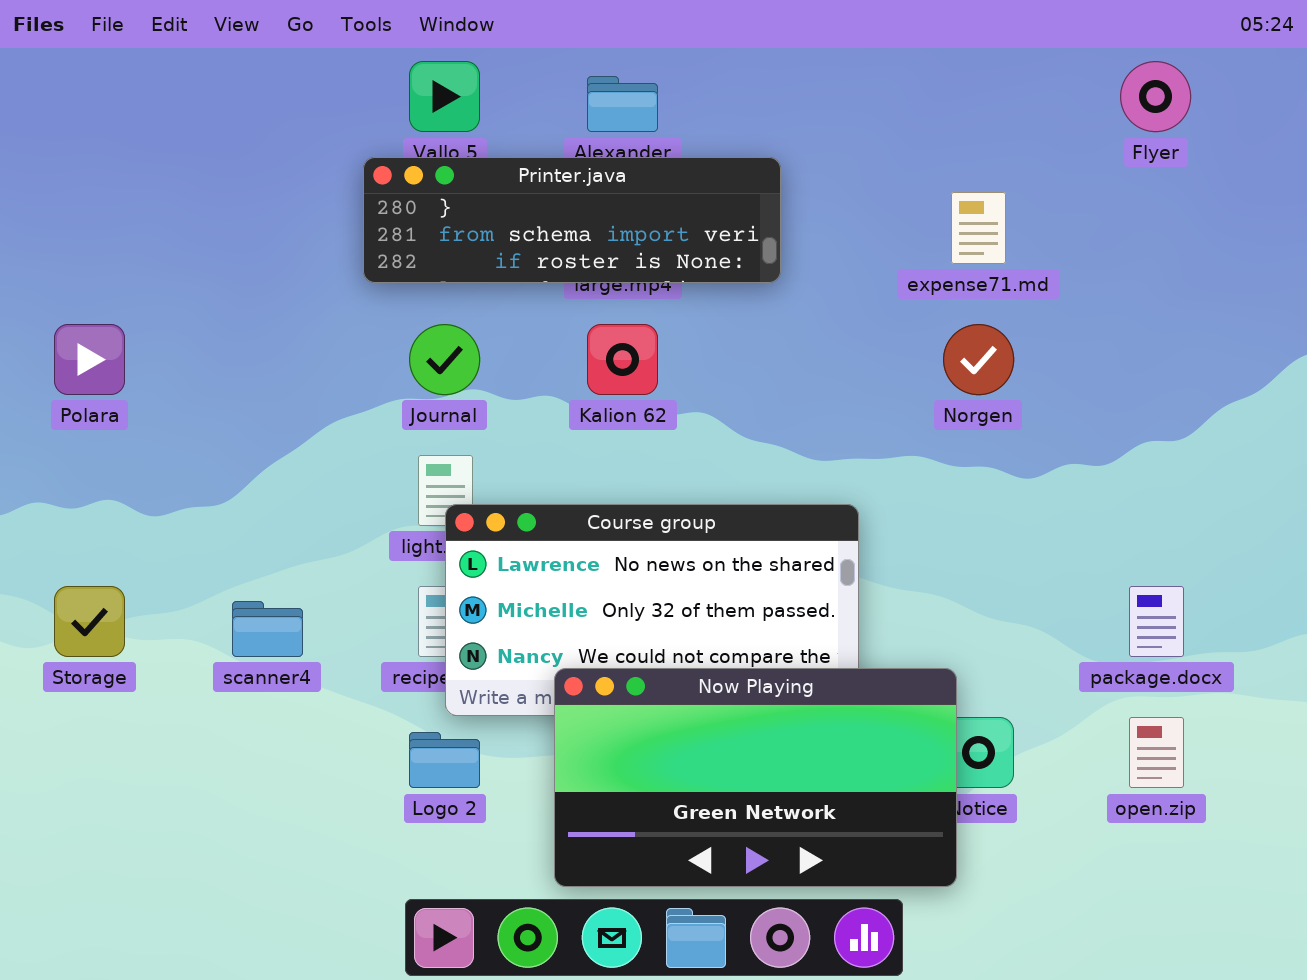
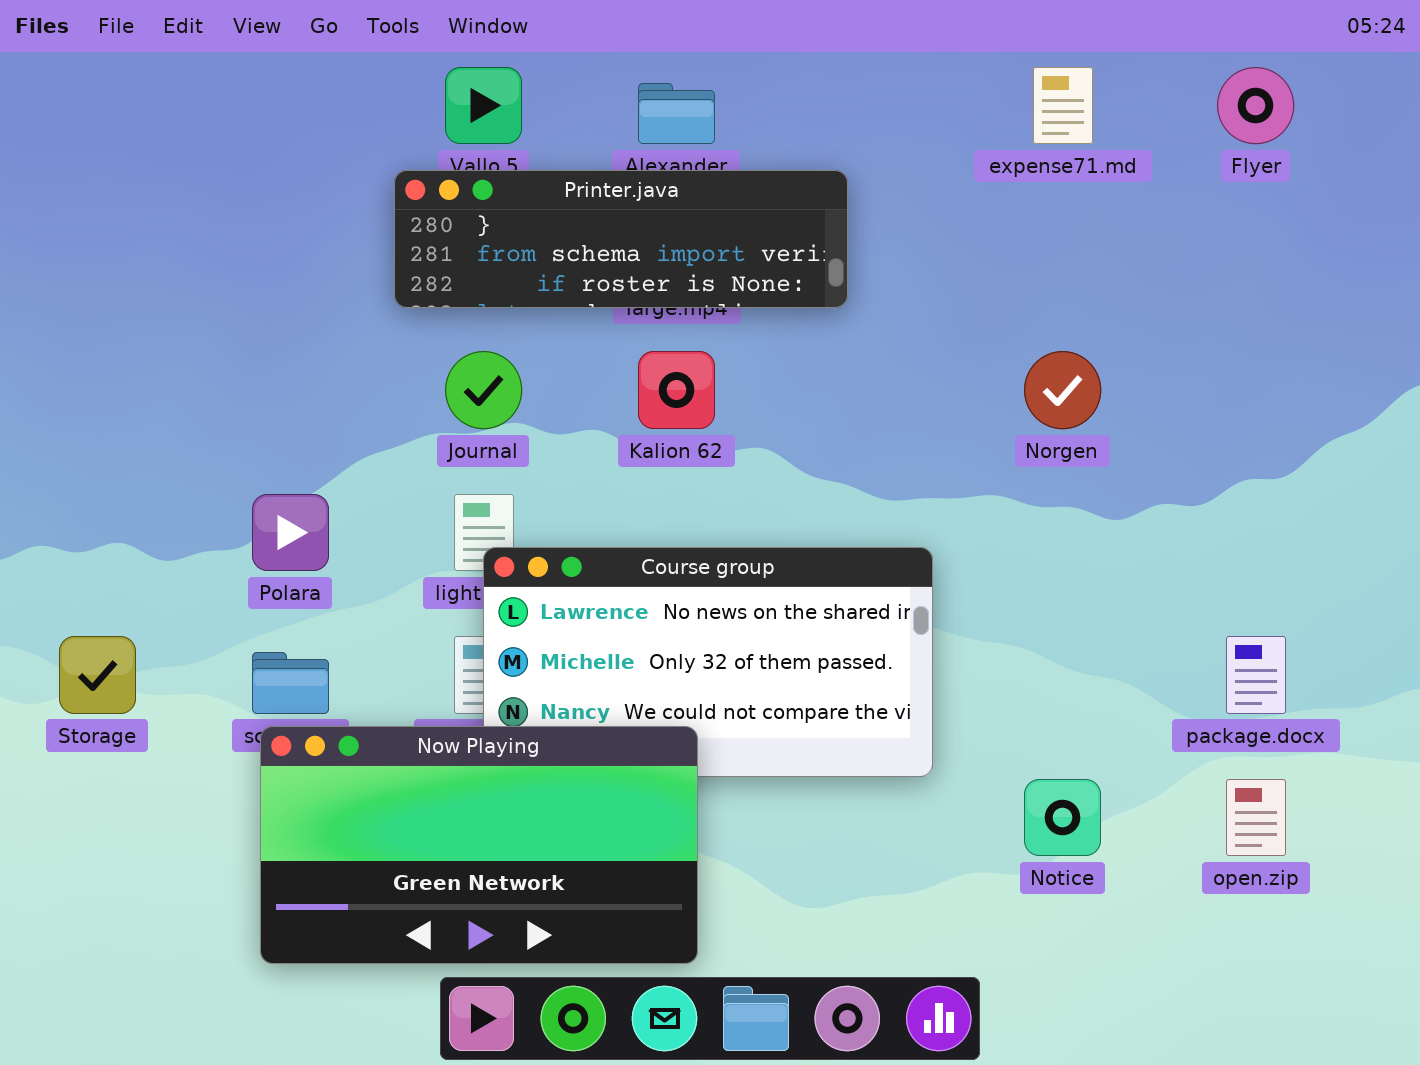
expense71.md: [951,192,1006,264] -> [1033,67,1093,144], moved
Polara: [54,324,125,395] -> [252,494,329,571], moved
Now Playing: [554,668,957,887] -> [260,726,698,964], moved

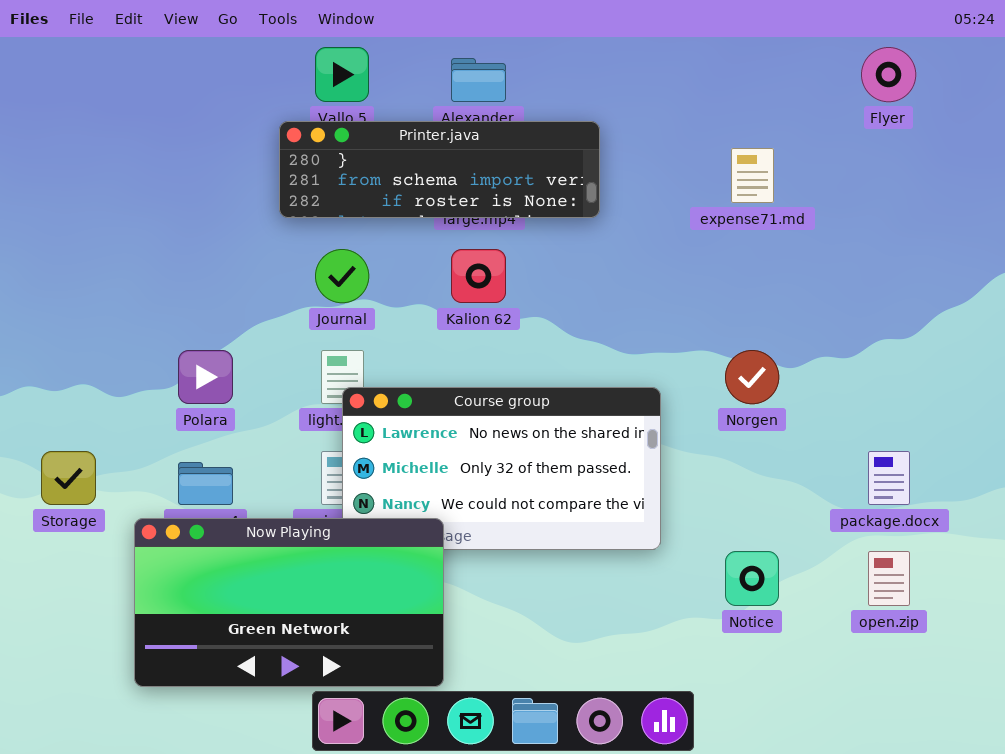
expense71.md: [1033,67,1093,144] -> [731,148,774,203], moved
Norgen: [1024,351,1101,429] -> [725,350,779,404], moved
Now Playing: [260,726,698,964] -> [134,518,444,687], moved

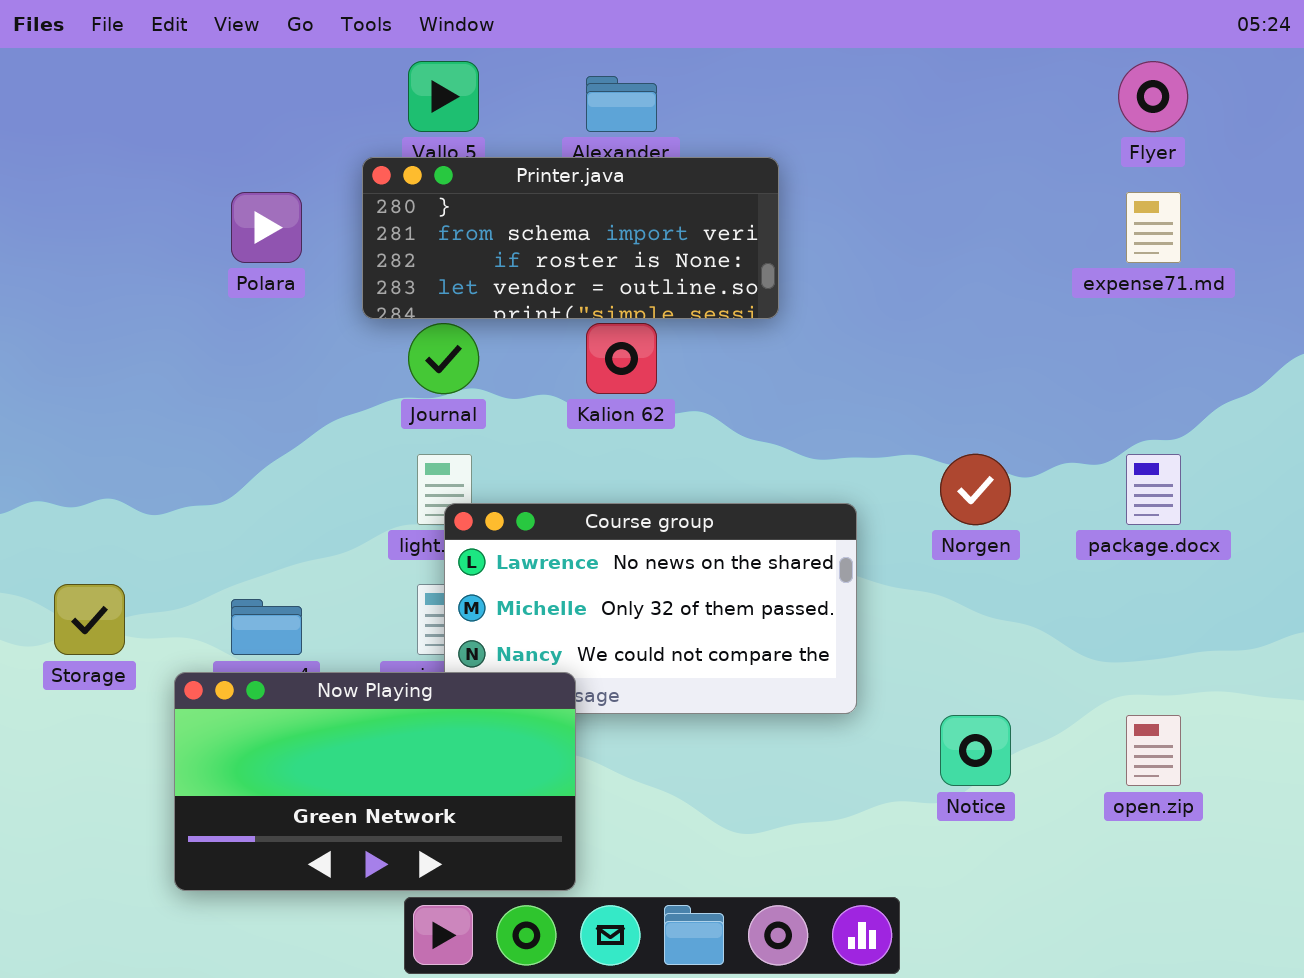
Printer.java: [279,121,600,218] -> [362,157,779,319], resized
expense71.md: [731,148,774,203] -> [1126,192,1181,263], moved
Polara: [178,350,233,404] -> [231,192,302,263], moved
package.docx: [868,451,910,505] -> [1126,454,1181,525], moved

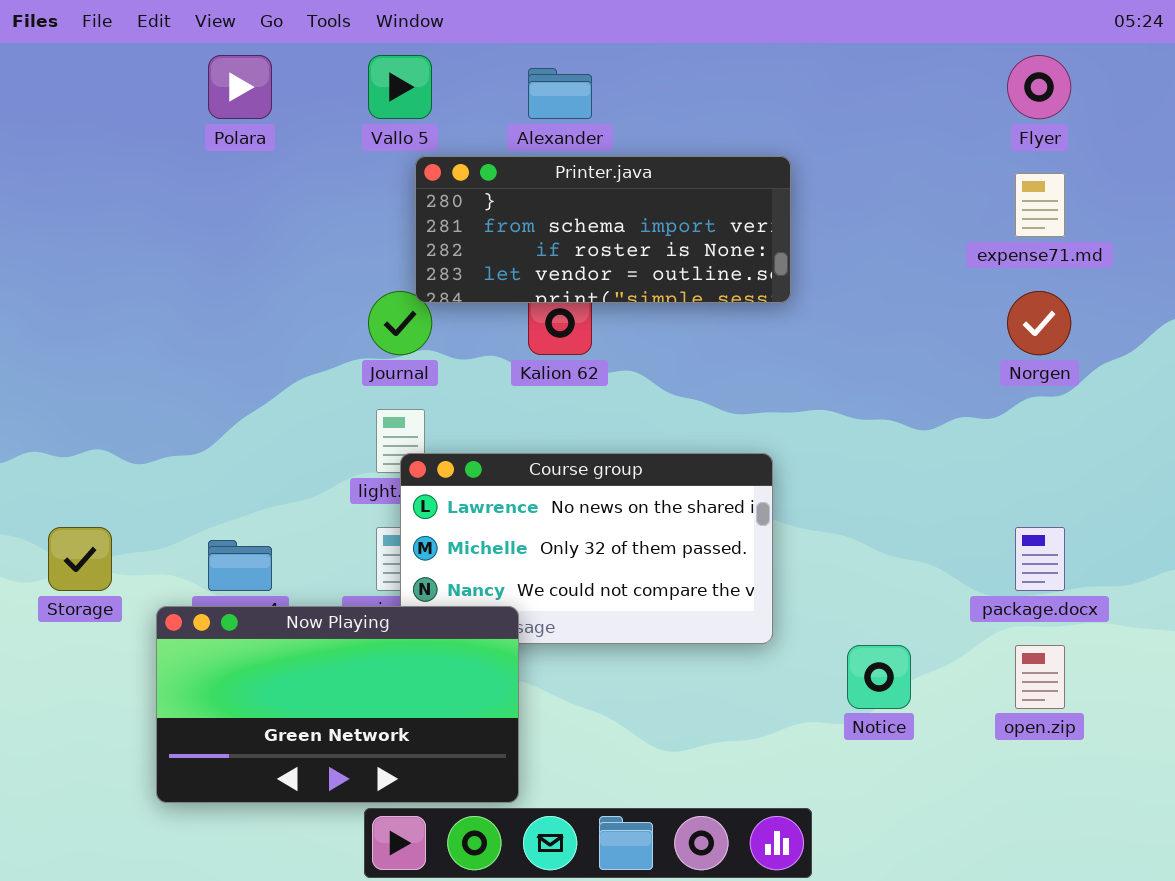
Printer.java: [362,157,779,319] -> [415,156,791,303], moved
Polara: [231,192,302,263] -> [208,55,272,119], moved
Norgen: [940,454,1011,525] -> [1007,291,1071,355], moved
package.docx: [1126,454,1181,525] -> [1015,527,1065,591], moved

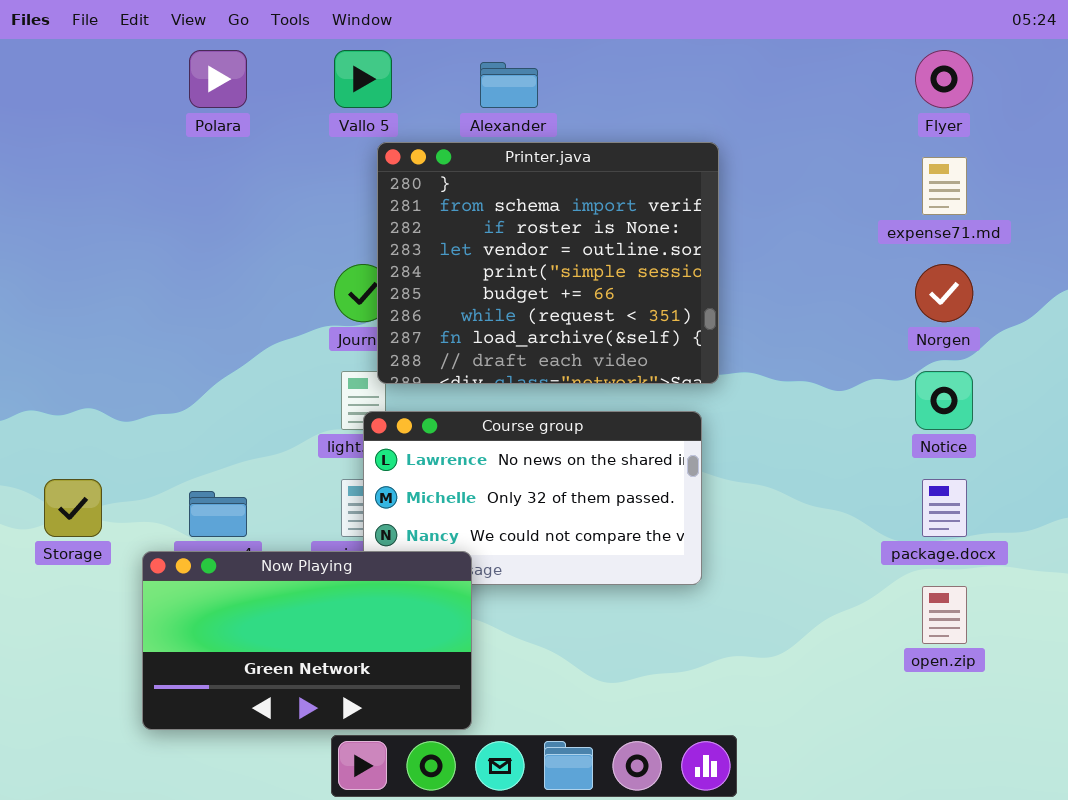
Printer.java: [415,156,791,303] -> [377,142,719,384], resized
Notice: [847,645,911,709] -> [915,371,973,430], moved

